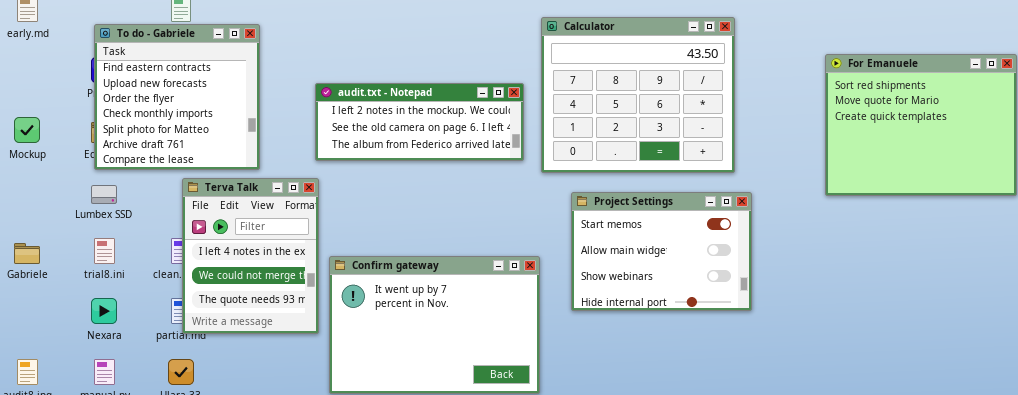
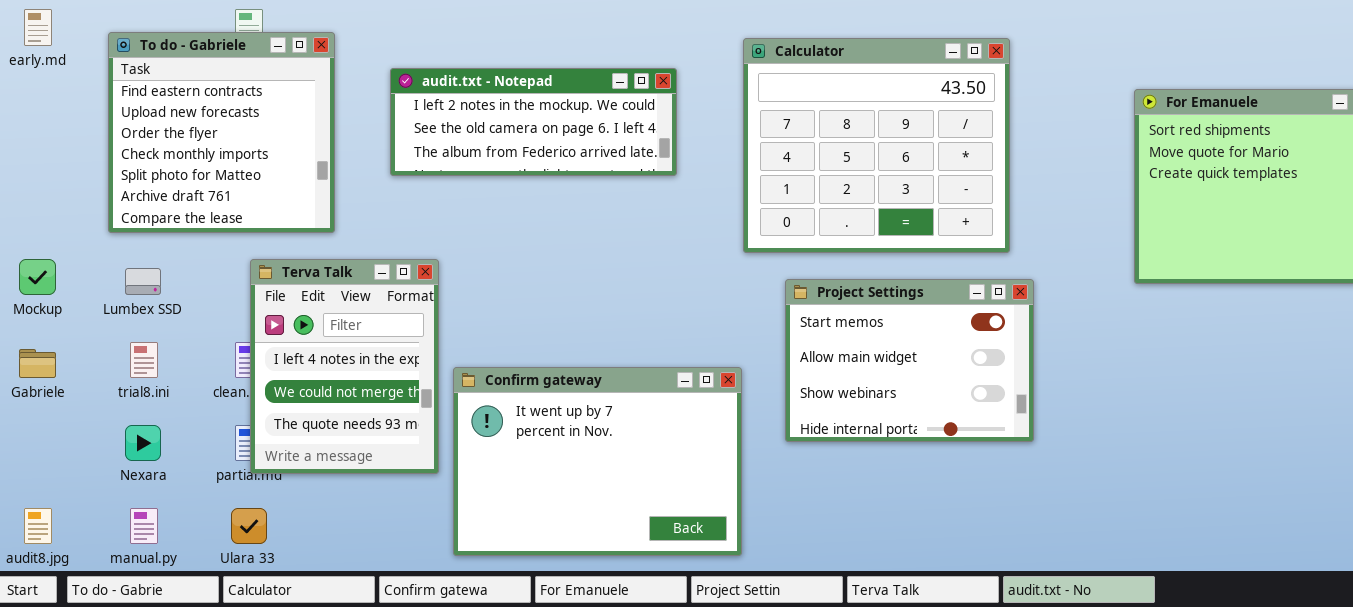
To do - Gabriele: [94,24,260,170] -> [108,32,335,233], moved
audit.txt - Notepad: [315,83,524,161] -> [390,68,677,176], moved
Mockup: [14,117,40,143] -> [19,259,56,295], moved

